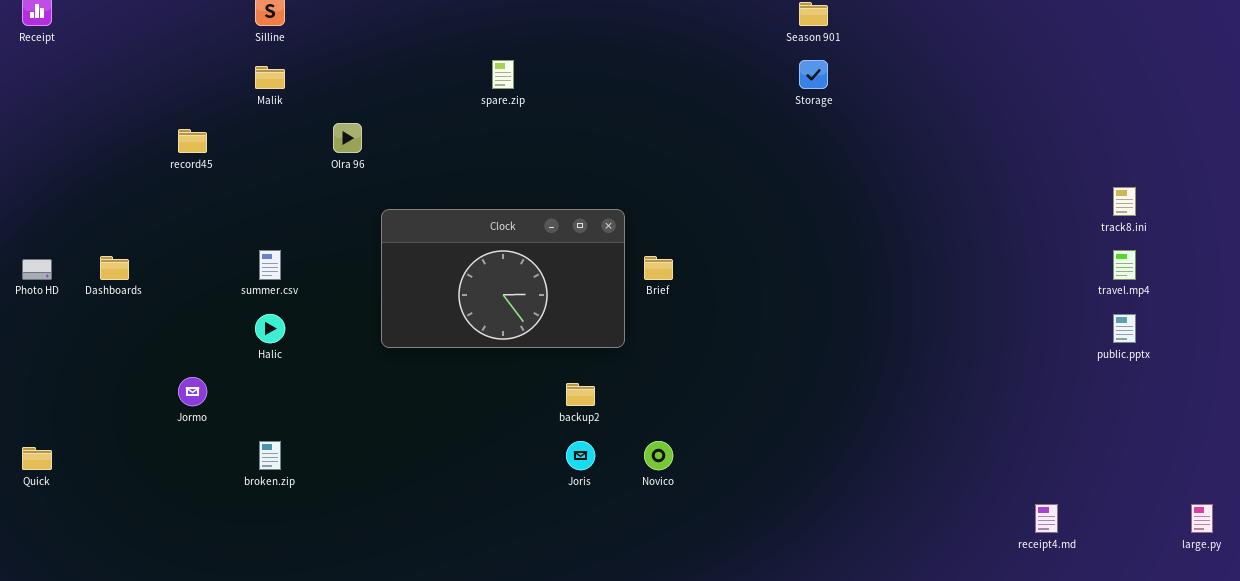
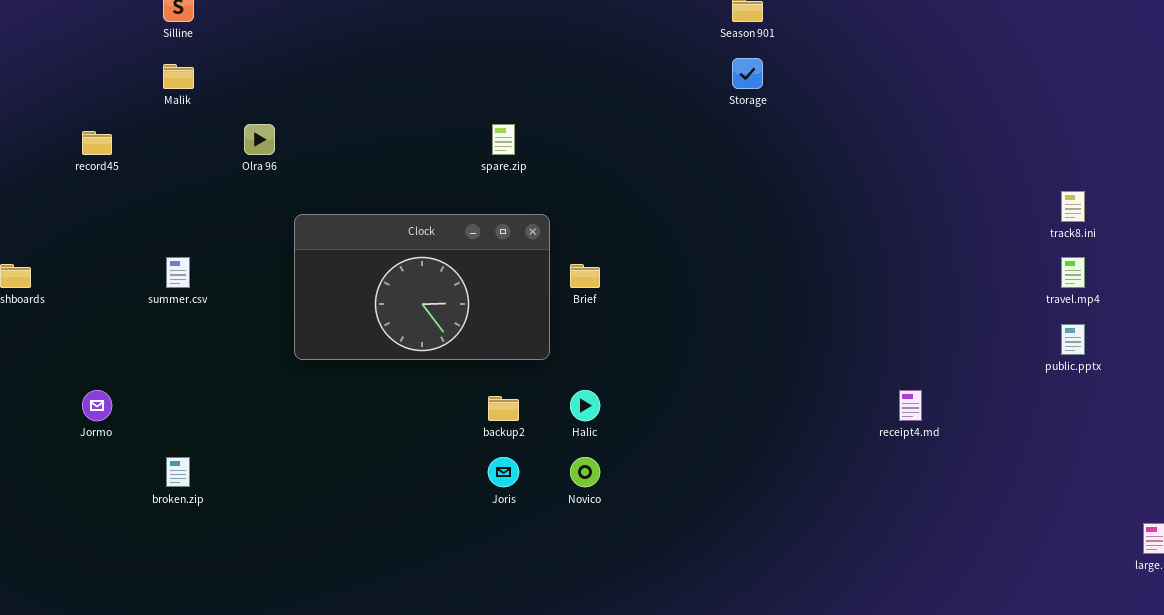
spare.zip: [492,60,514,89] -> [492,124,515,155], moved
Halic: [255,314,285,343] -> [570,390,600,421], moved
receipt4.md: [1035,504,1058,533] -> [899,390,922,421], moved

